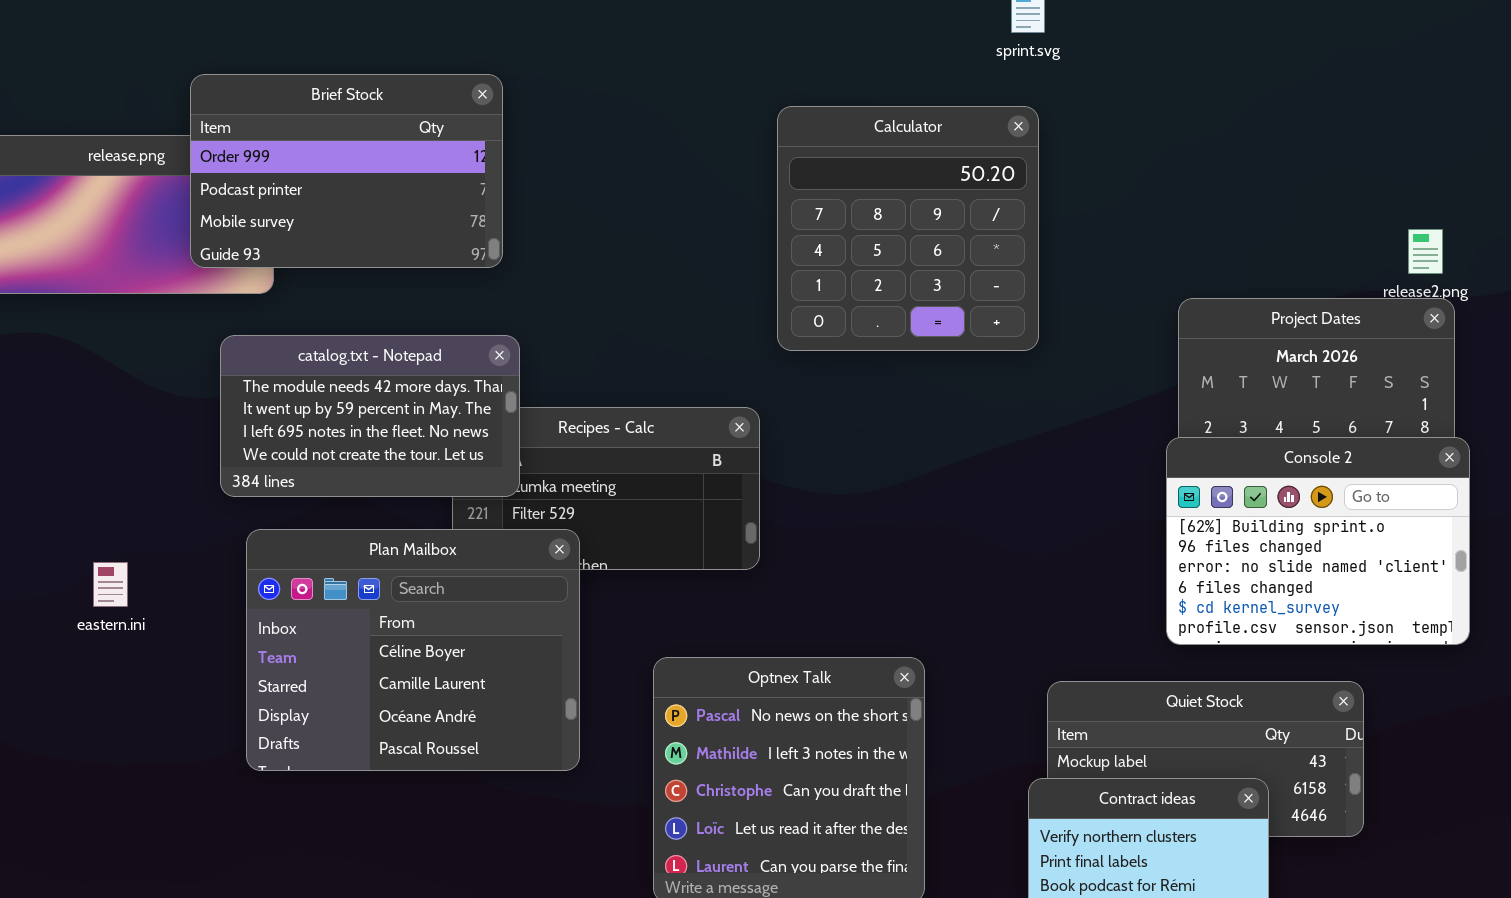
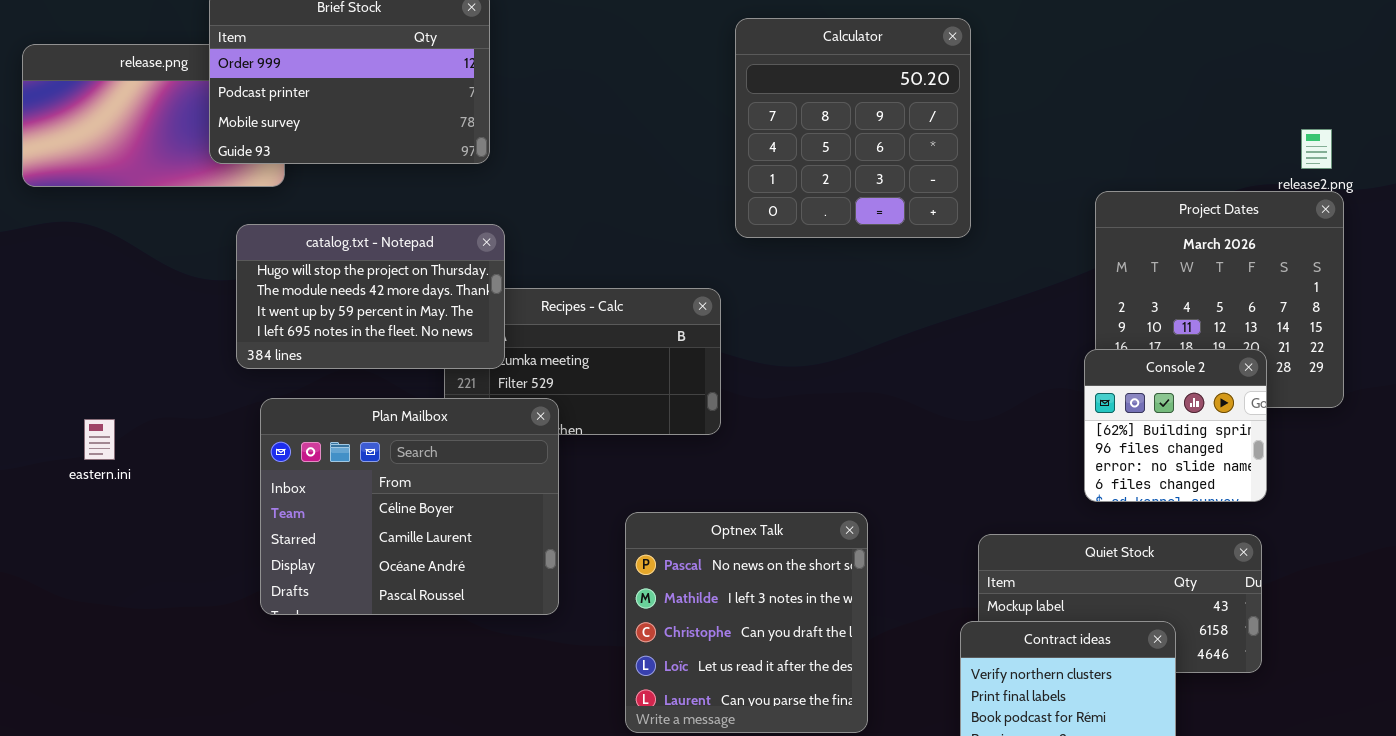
catalog.txt - Notepad: [220,335,520,497] -> [236,224,505,369], scrolled up 1 row
Console 2: [1166,437,1470,645] -> [1084,349,1267,502], resized
eastern.ini: [93,562,128,607] -> [84,419,115,460], moved

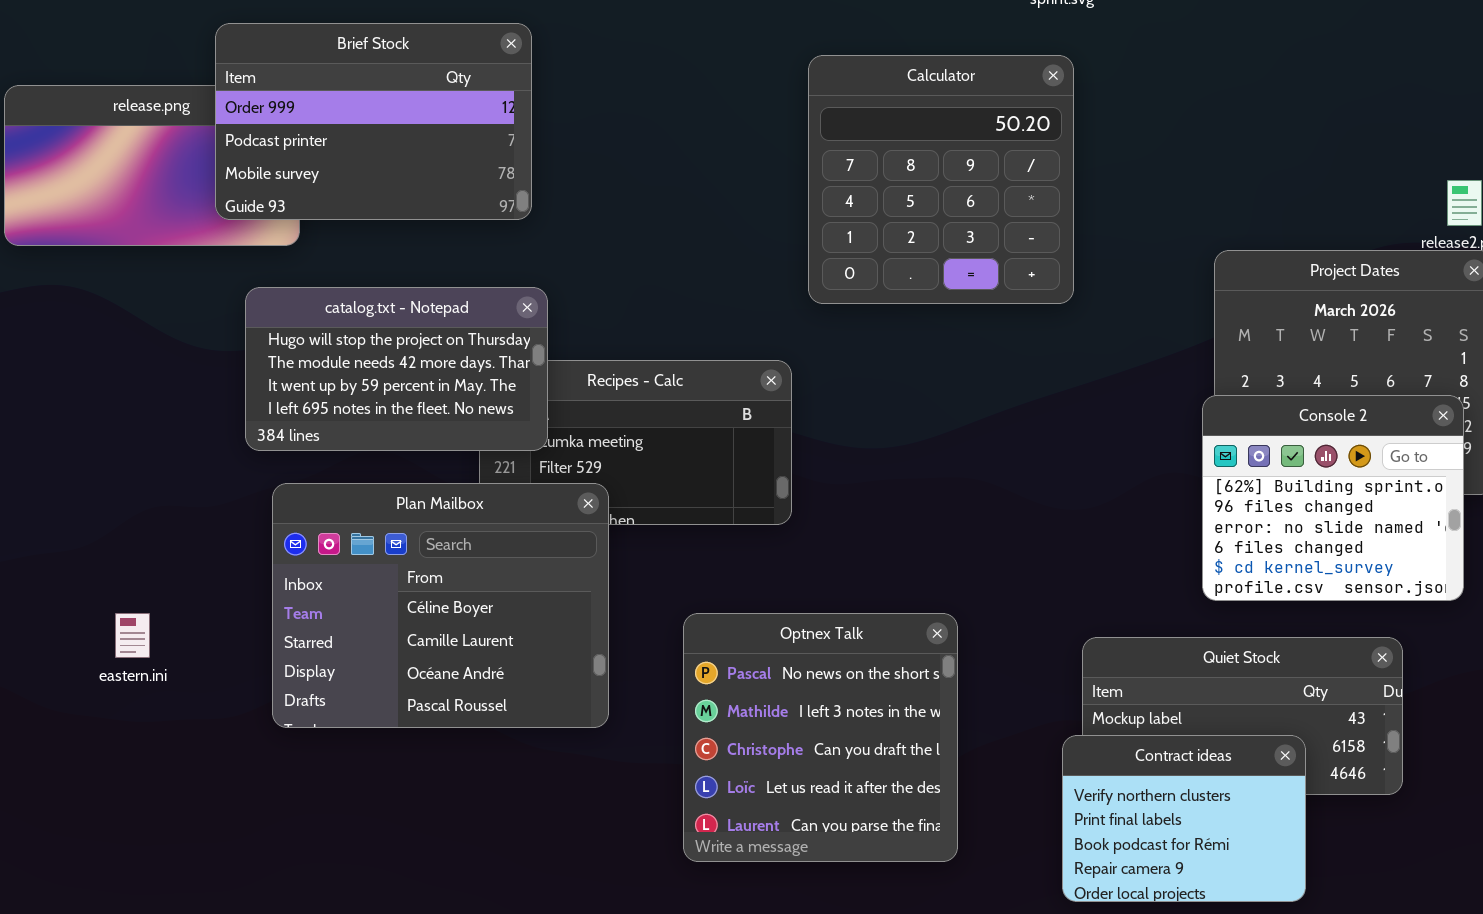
Console 2: [1084,349,1267,502] -> [1202,395,1464,601], resized
eastern.ini: [84,419,115,460] -> [115,613,150,658], moved

